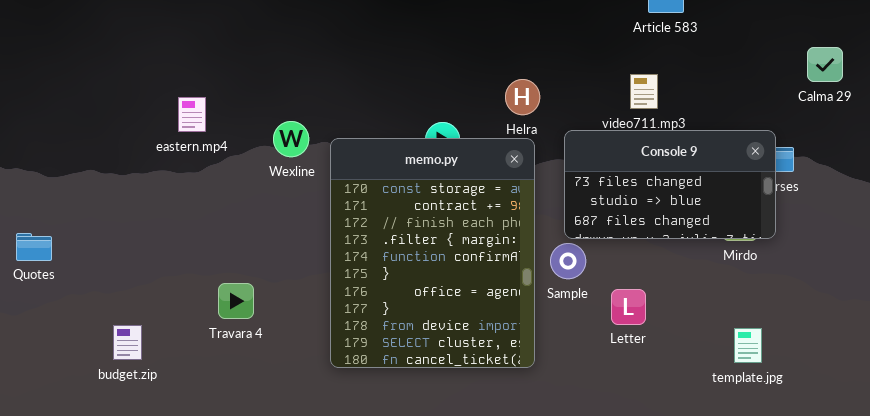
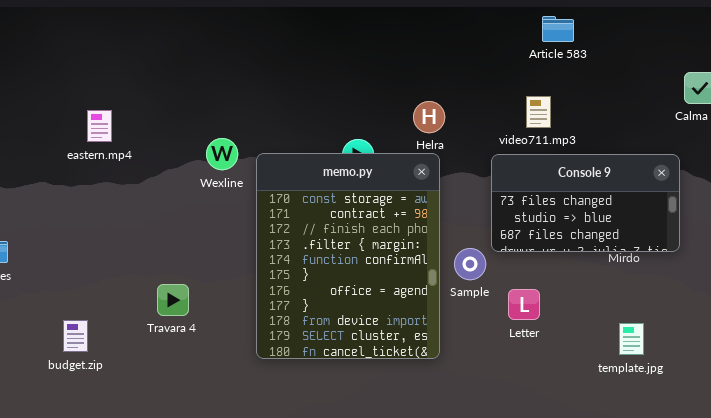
eastern.mp4: [178,97,206,132] -> [87,110,112,142], moved
Console 9: [564,130,776,239] -> [491,154,680,252], moved

